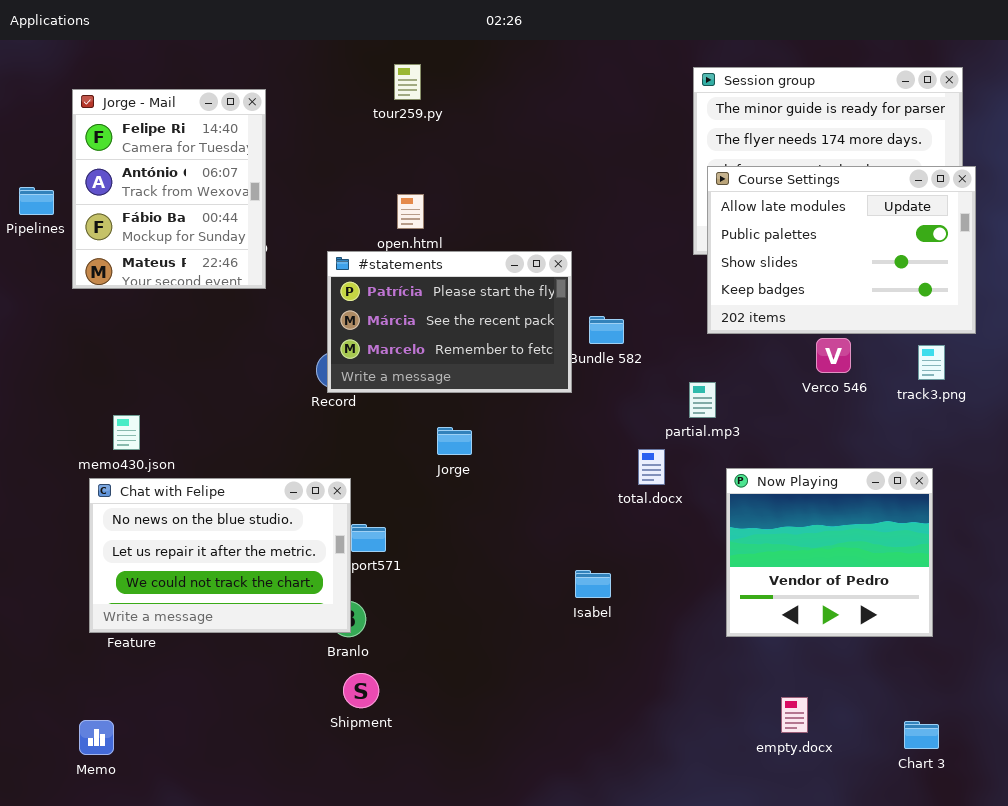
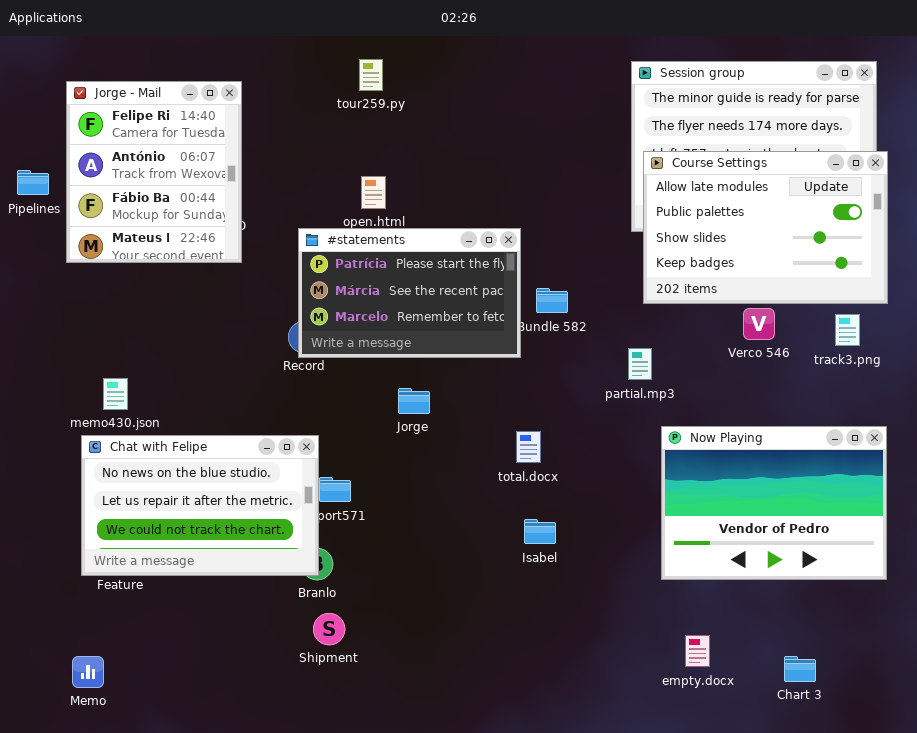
total.docx: [638,449,665,485] -> [516,431,541,463], moved
Now Playing: [726,468,933,637] -> [661,426,887,580], resized
empty.docx: [781,697,808,733] -> [685,635,710,667], moved
Chart 3: [904,721,939,749] -> [784,656,816,682], moved

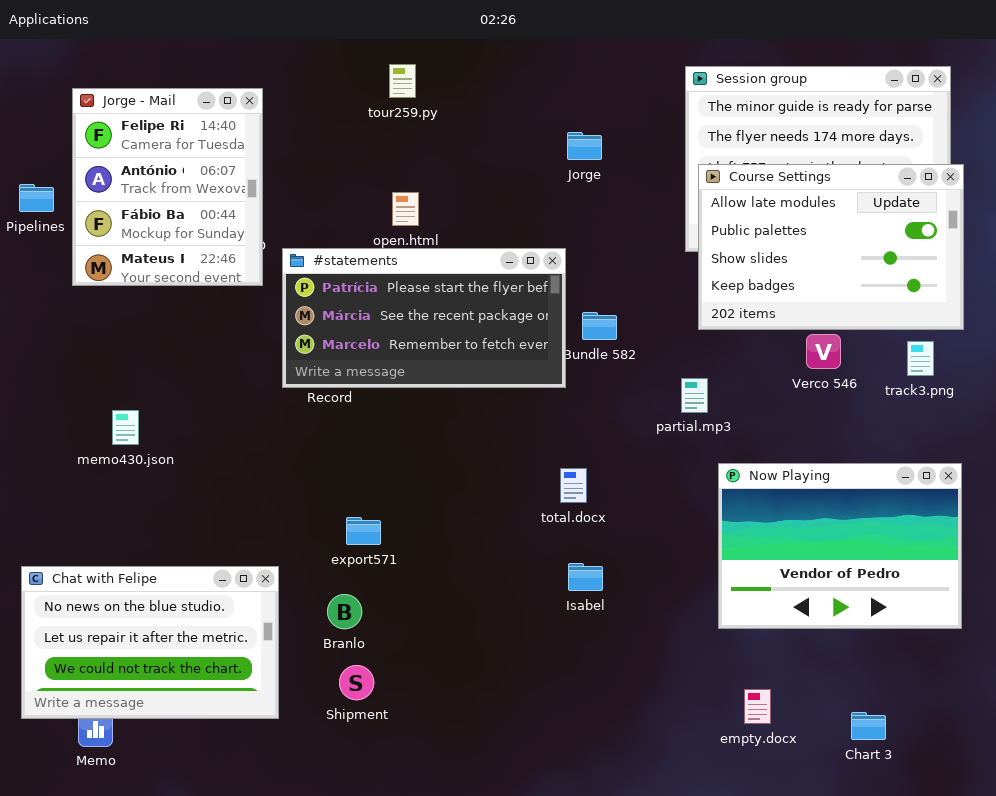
#statements: [298,228,521,358] -> [282,248,566,388], resized
Jorge: [398,388,430,414] -> [567,132,602,160], moved
Chat with Felipe: [81,435,319,576] -> [21,566,279,719], moved

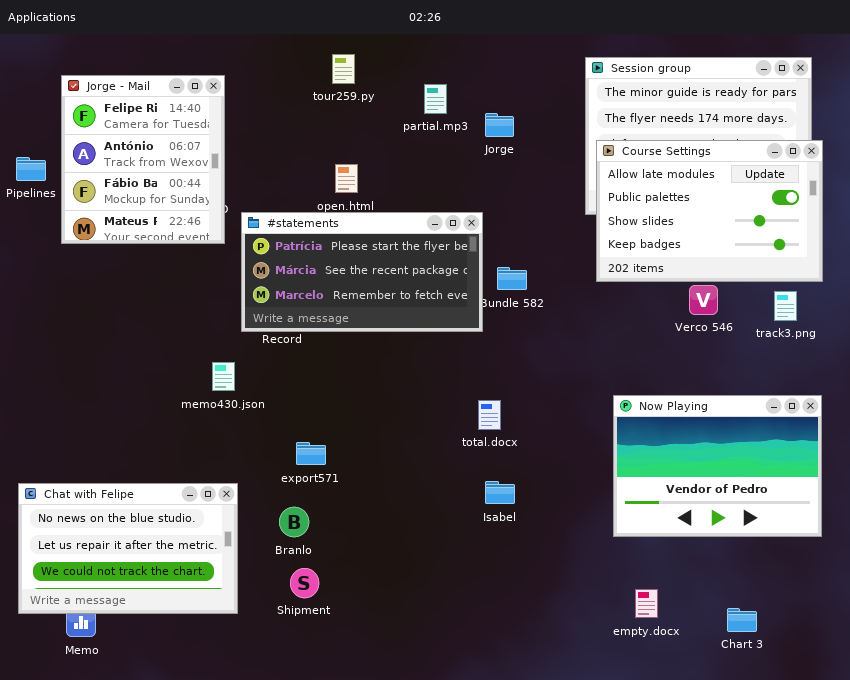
partial.mp3: [681,378,708,413] -> [424,84,447,114], moved
memo430.json: [112,410,139,445] -> [212,362,235,391], moved

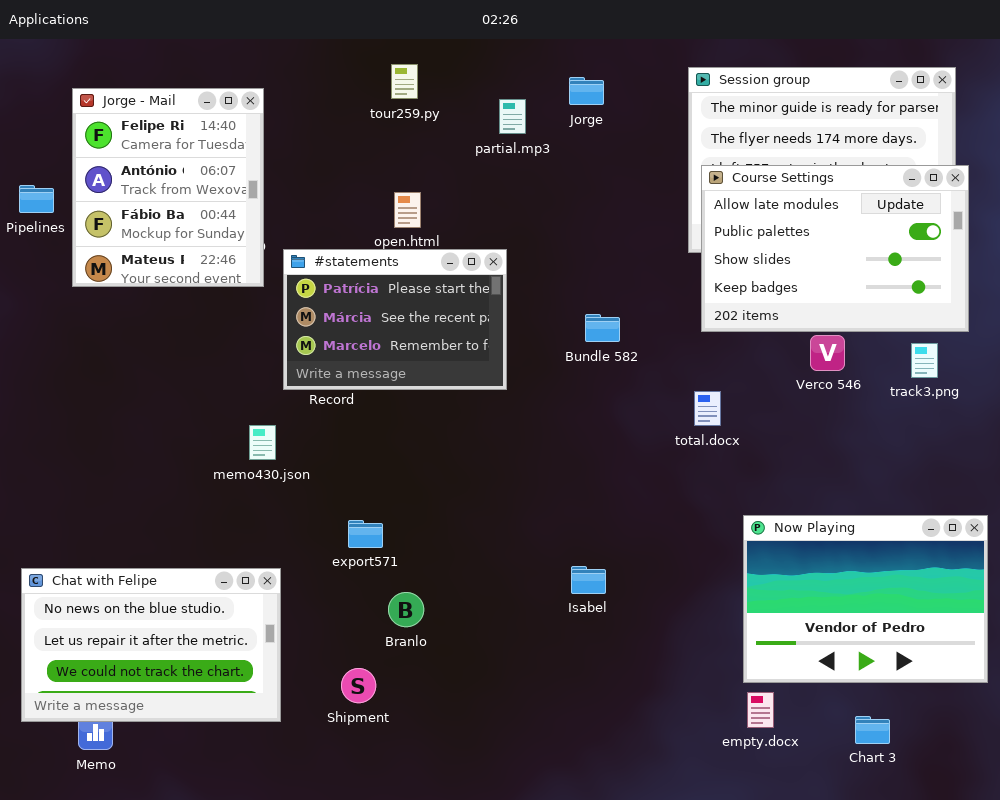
Jorge: [485,113,514,137] -> [569,77,604,105], moved
#statements: [241,212,483,332] -> [283,249,507,390], resized
Now Playing: [613,395,822,537] -> [743,515,988,683], moved
total.docx: [478,400,501,430] -> [694,391,721,426], moved
Branlo: [279,507,309,537] -> [388,592,424,627], moved

